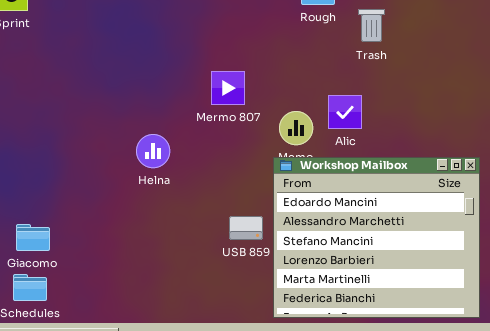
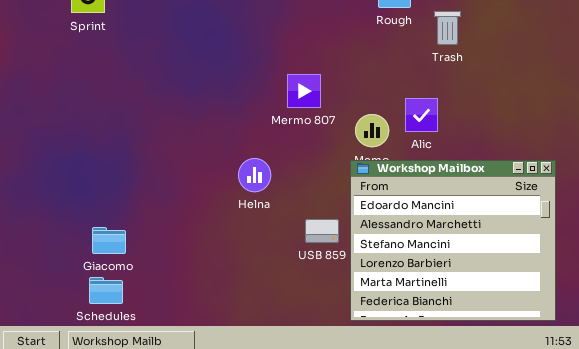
Helna: [136,134,170,168] -> [238,158,271,192], moved

